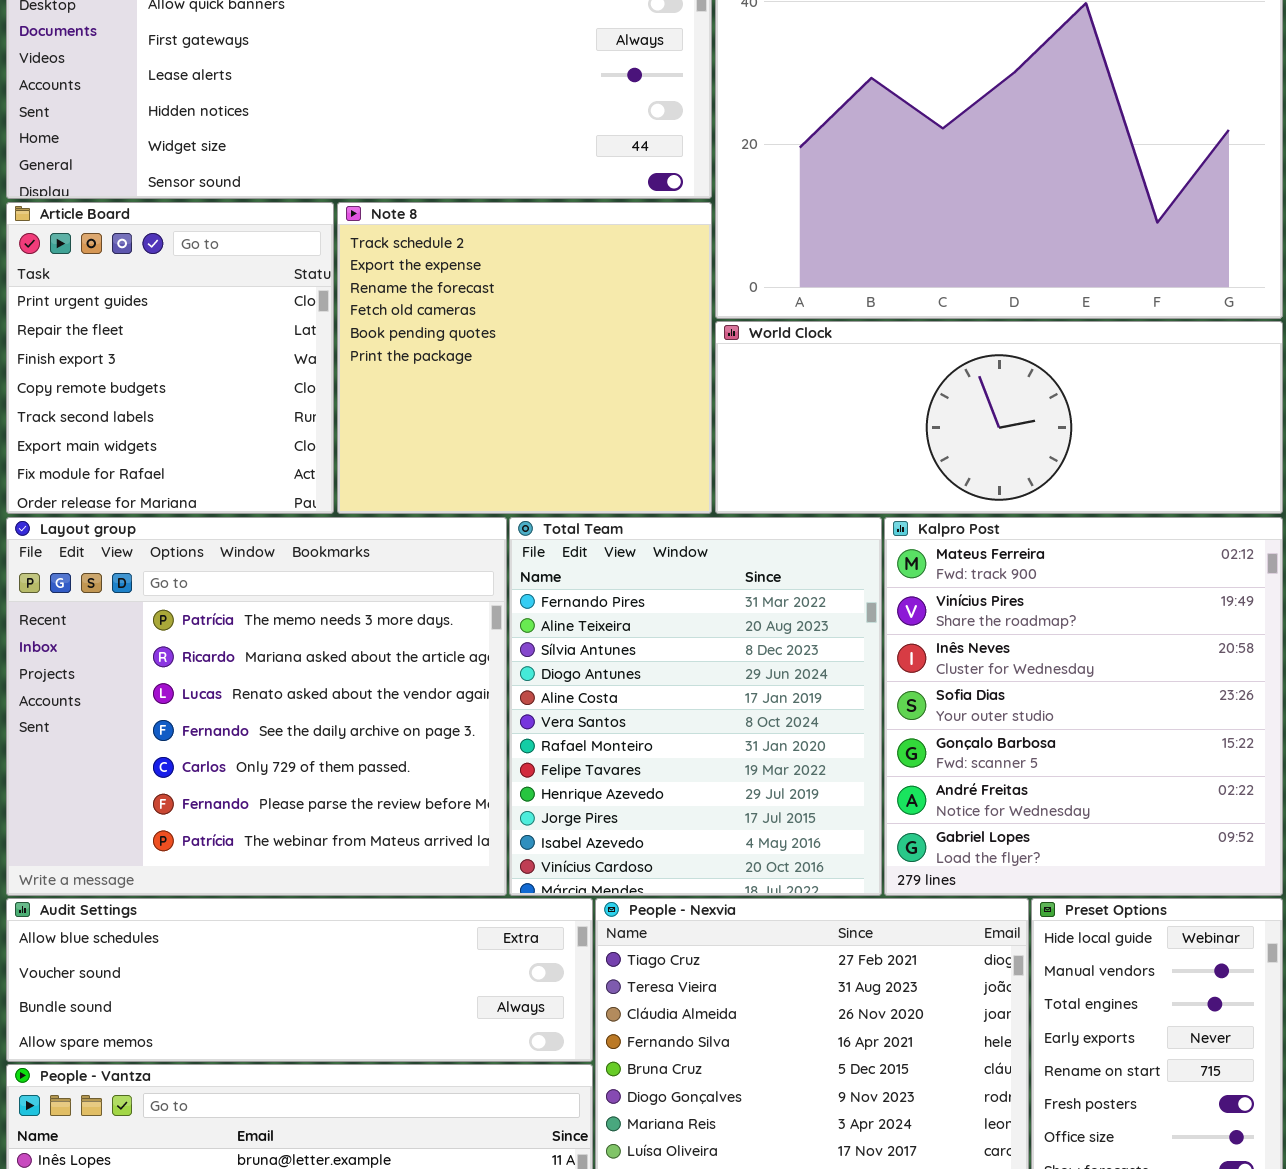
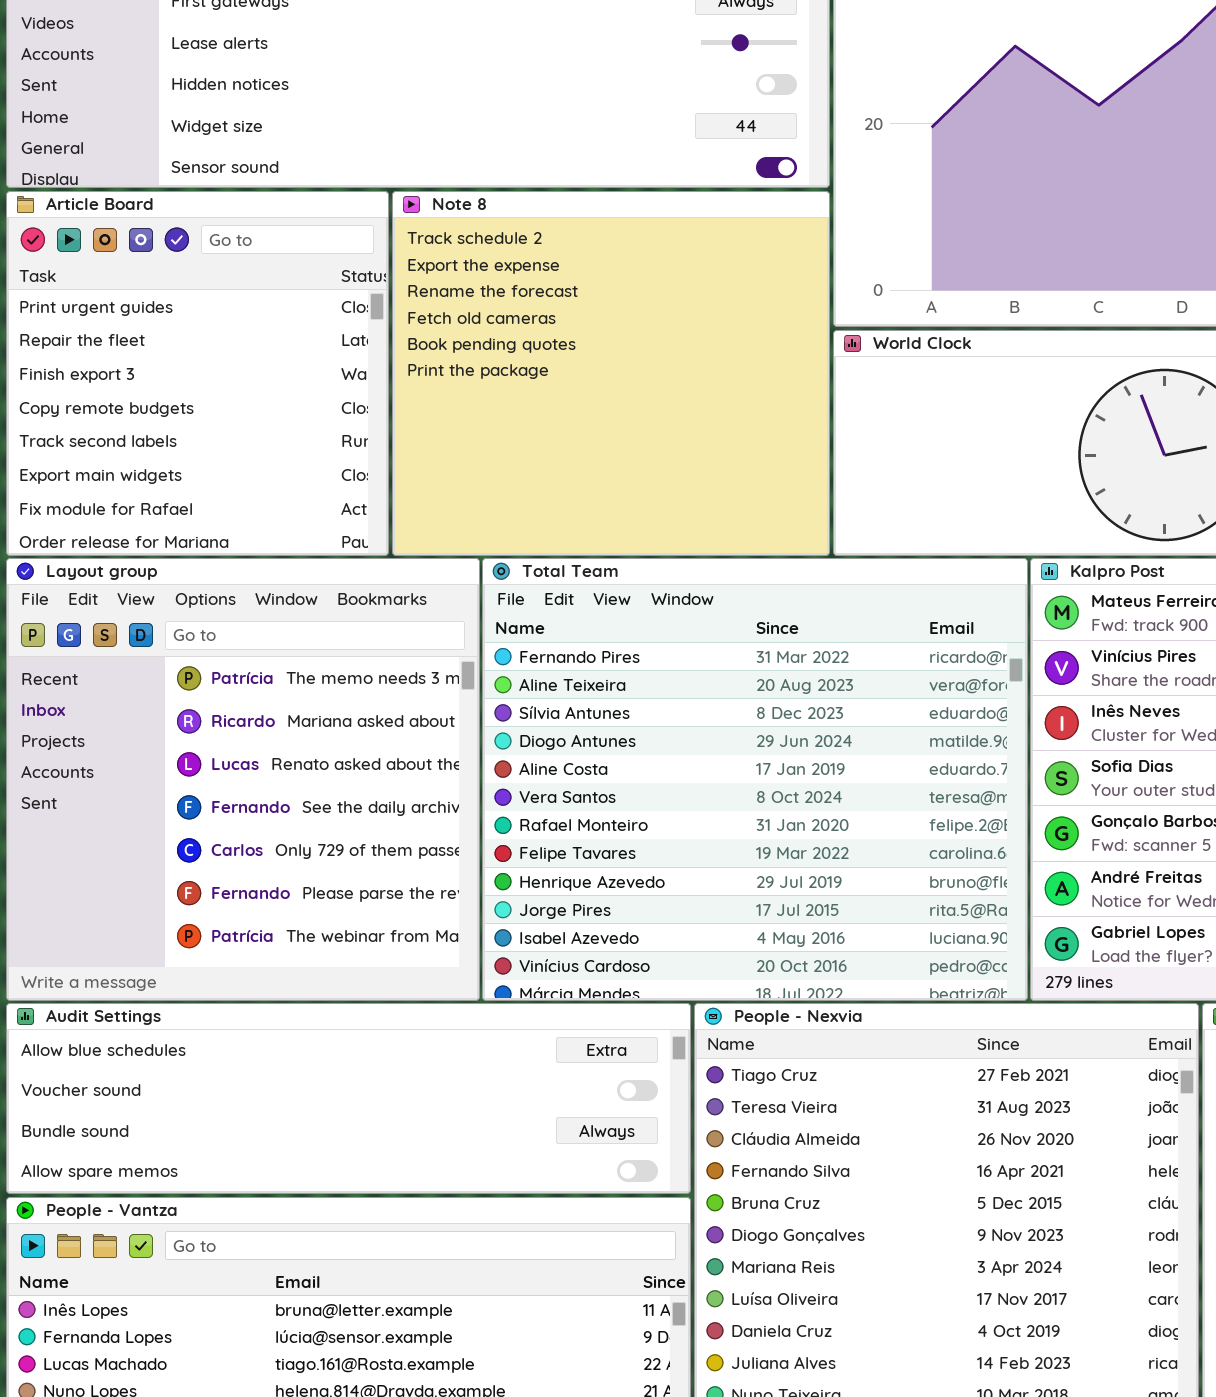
Layout group: [6,517,507,896] -> [6,558,480,1001], resized
Total Team: [509,517,882,896] -> [482,558,1028,1001], resized

